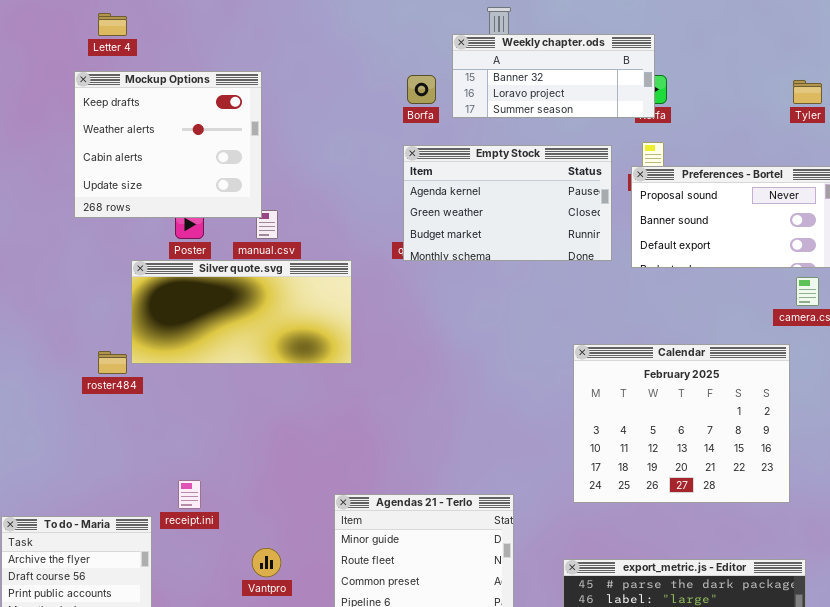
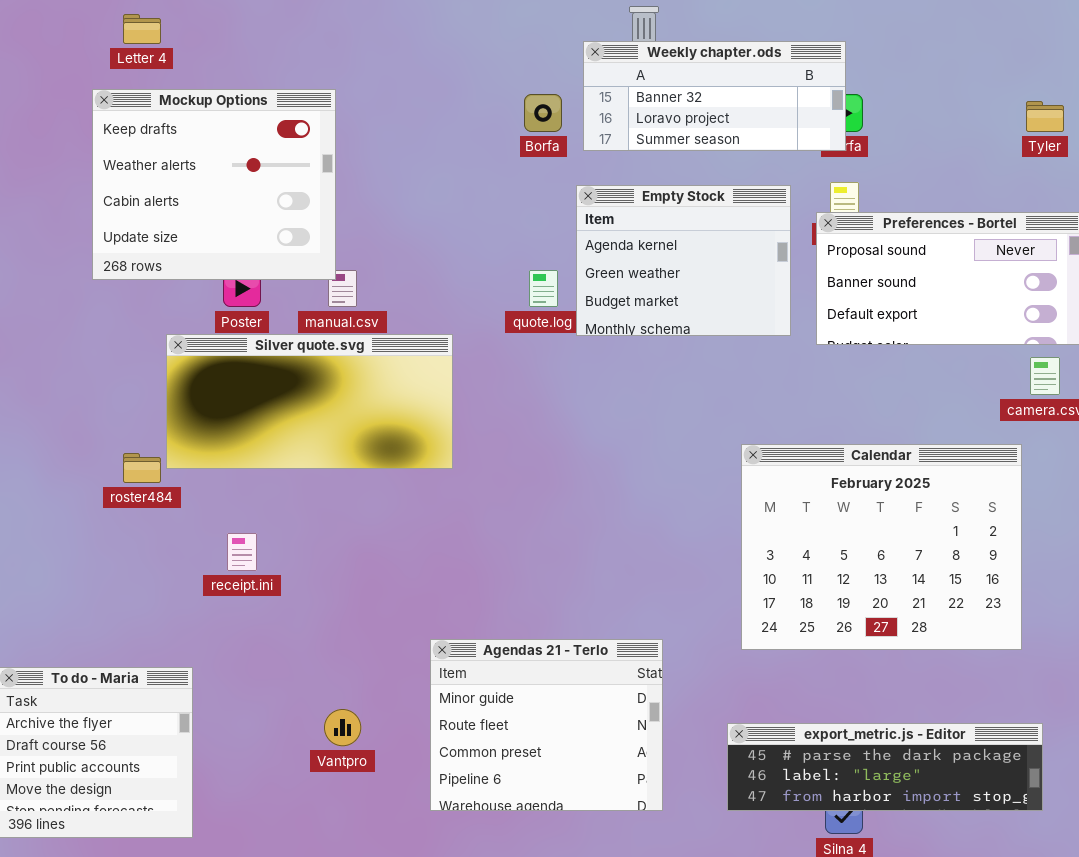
Empty Stock: [403,145,612,261] -> [576,185,791,336], resized
receipt.ini: [178,480,201,509] -> [227,533,257,571], moved

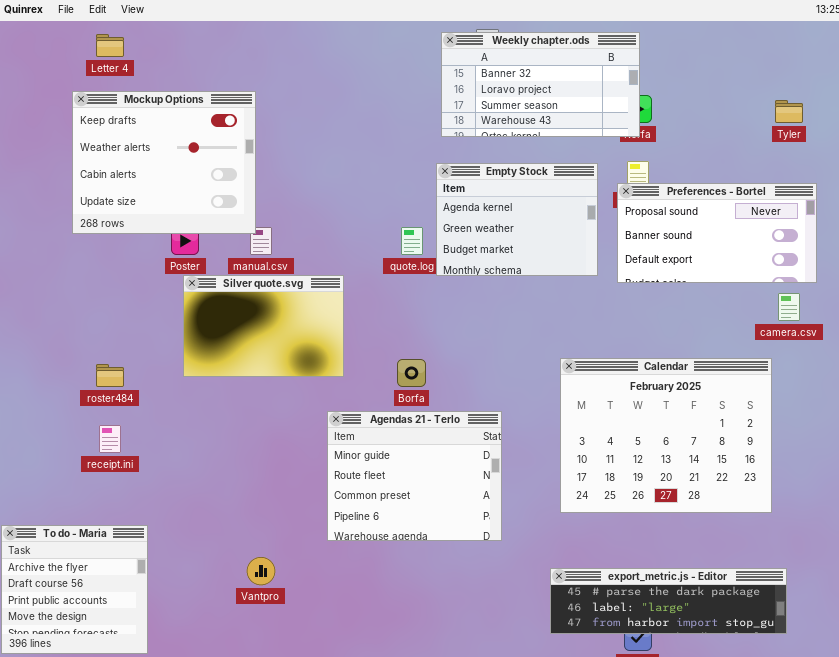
Weekly chapter.ods: [583,41,846,151] -> [441,32,640,137], resized
Borfa: [524,94,562,132] -> [397,359,426,387], moved
Silver quote.svg: [166,334,453,469] -> [183,275,344,377], resized
receipt.ini: [227,533,257,571] -> [99,425,121,453], moved
Agendas 21 - Terlo: [430,639,663,811] -> [327,411,502,541], moved

